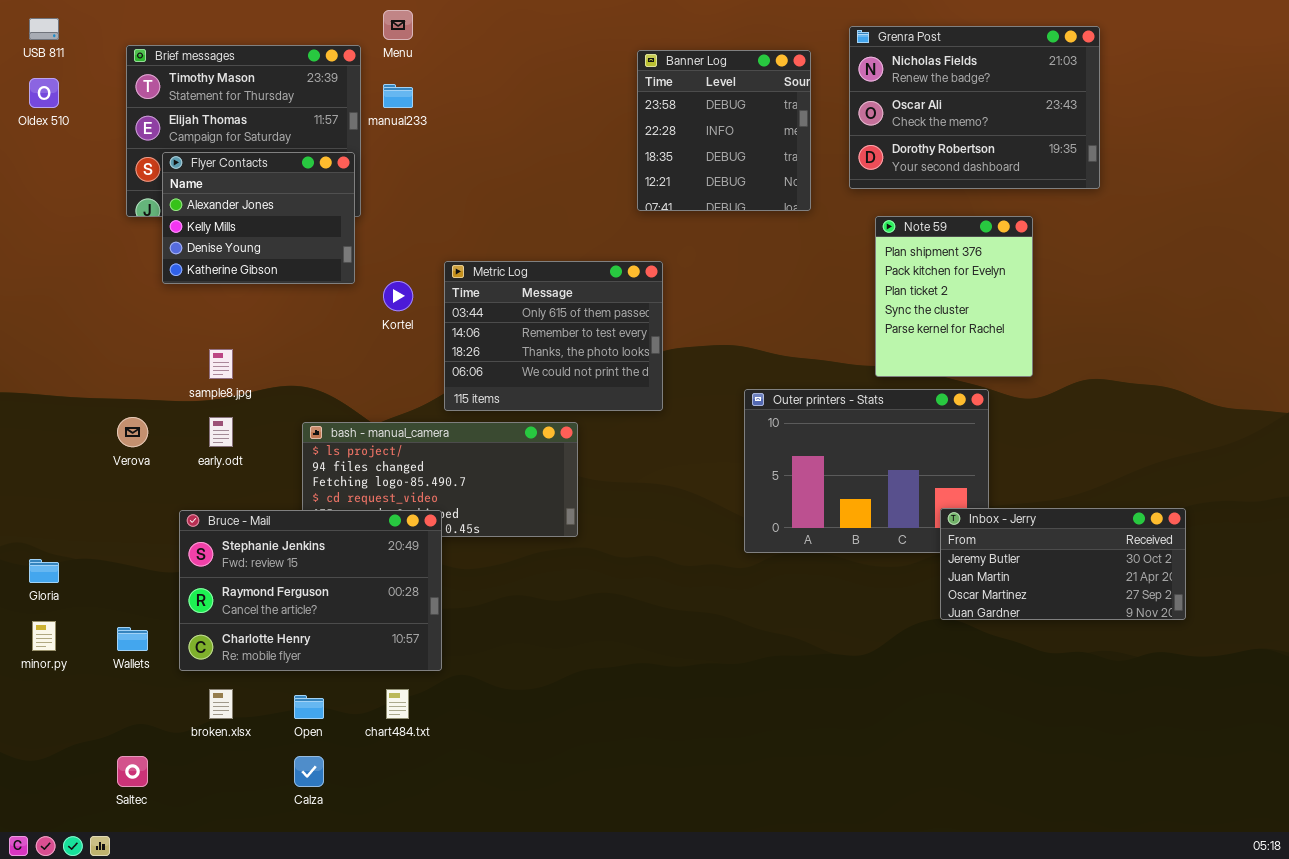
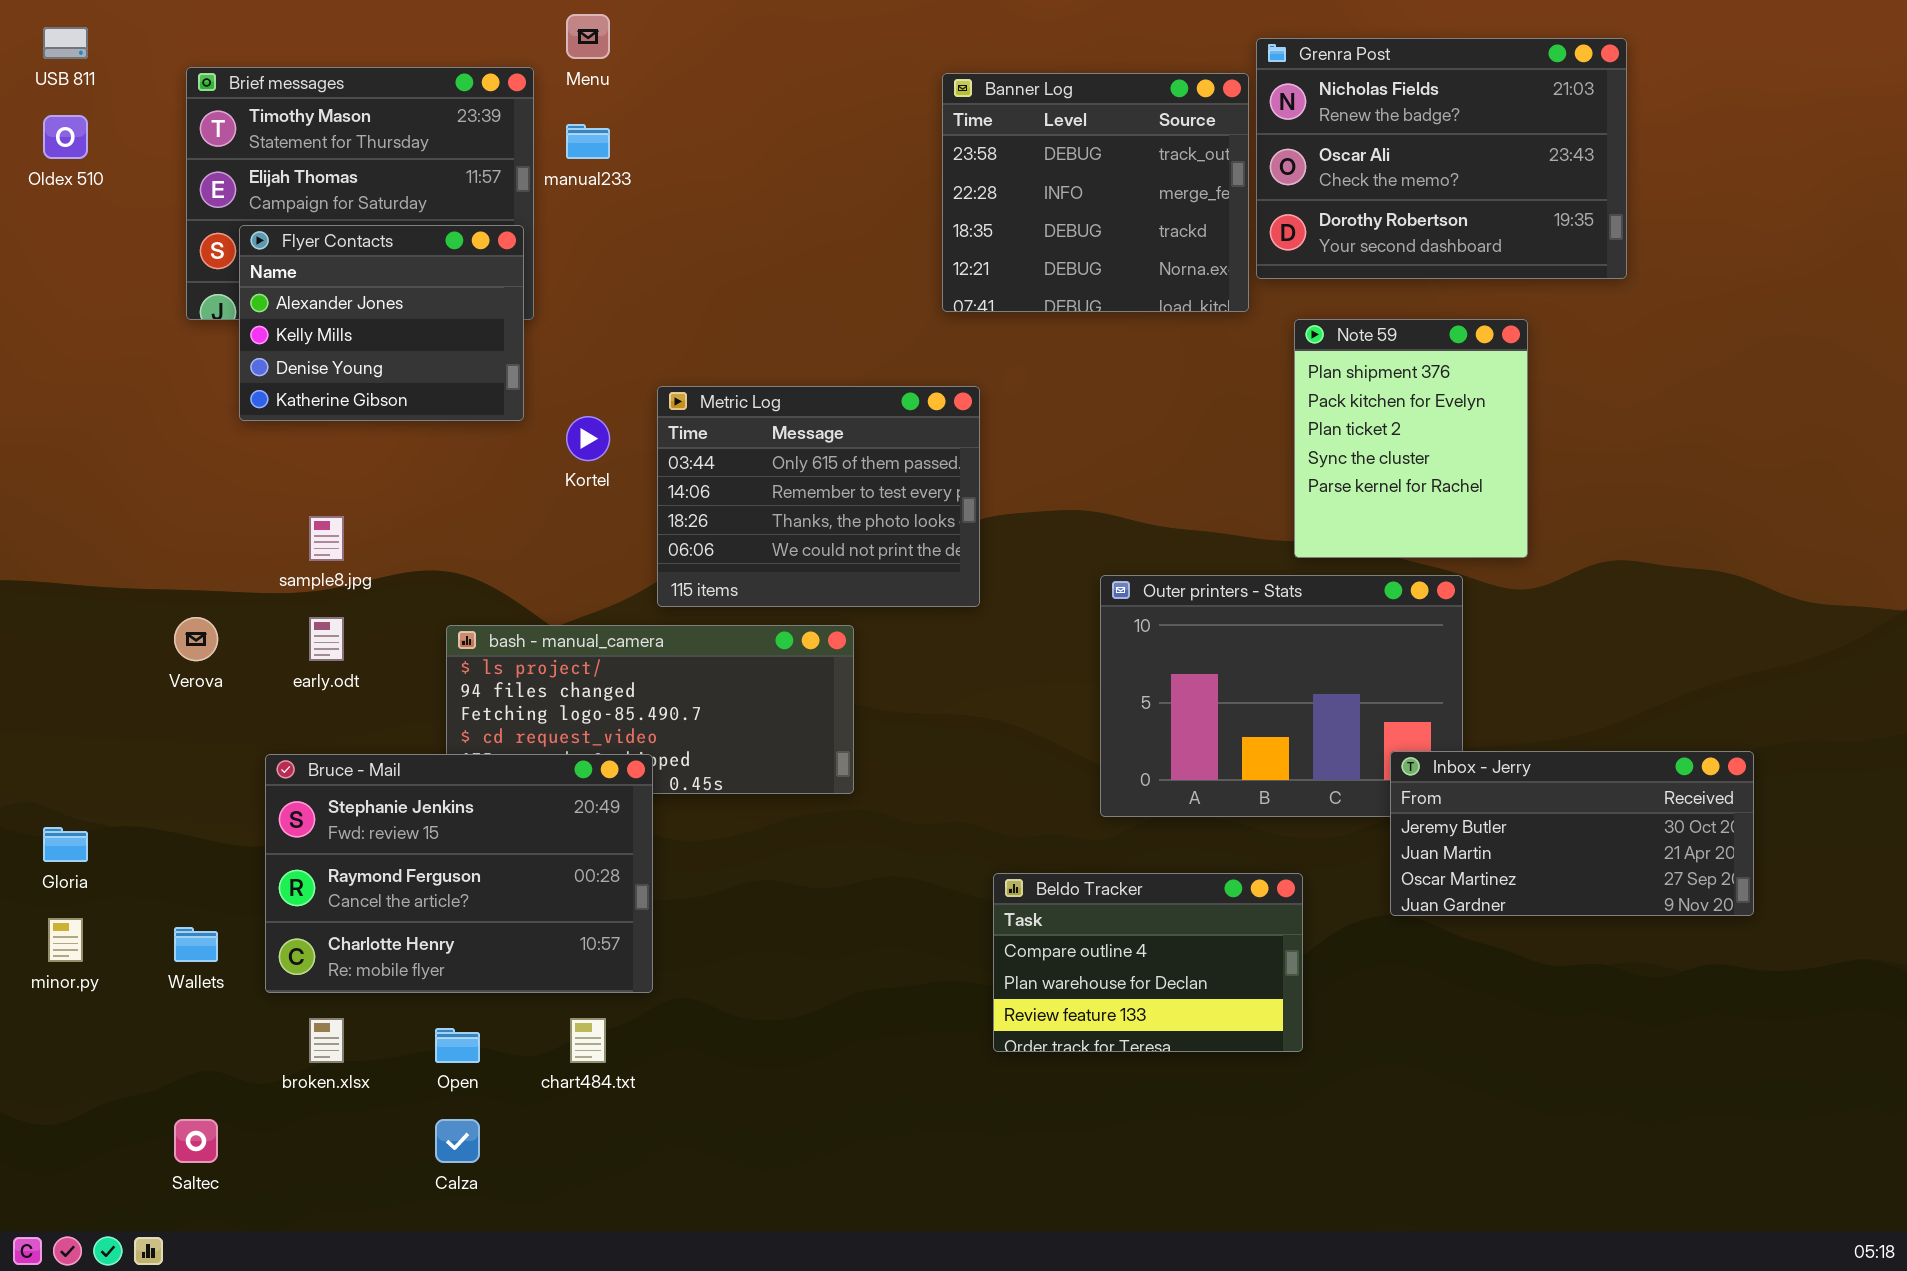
Banner Log: [637,50,811,211] -> [942,73,1249,312], resized
Beldo Tracker: none -> [993,873,1303,1052], opened

